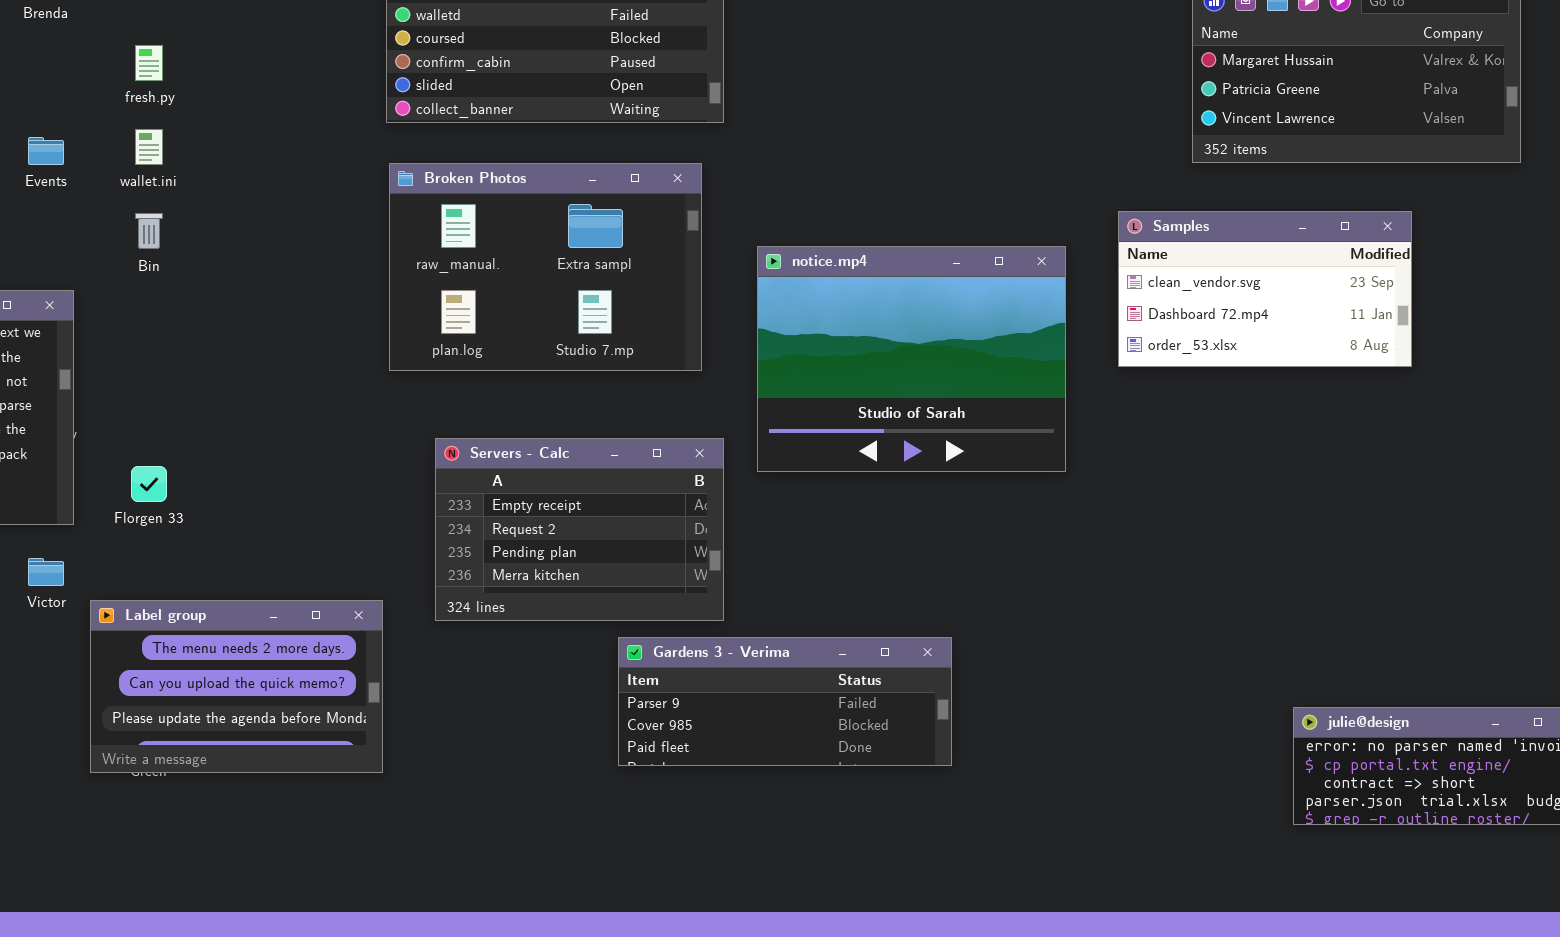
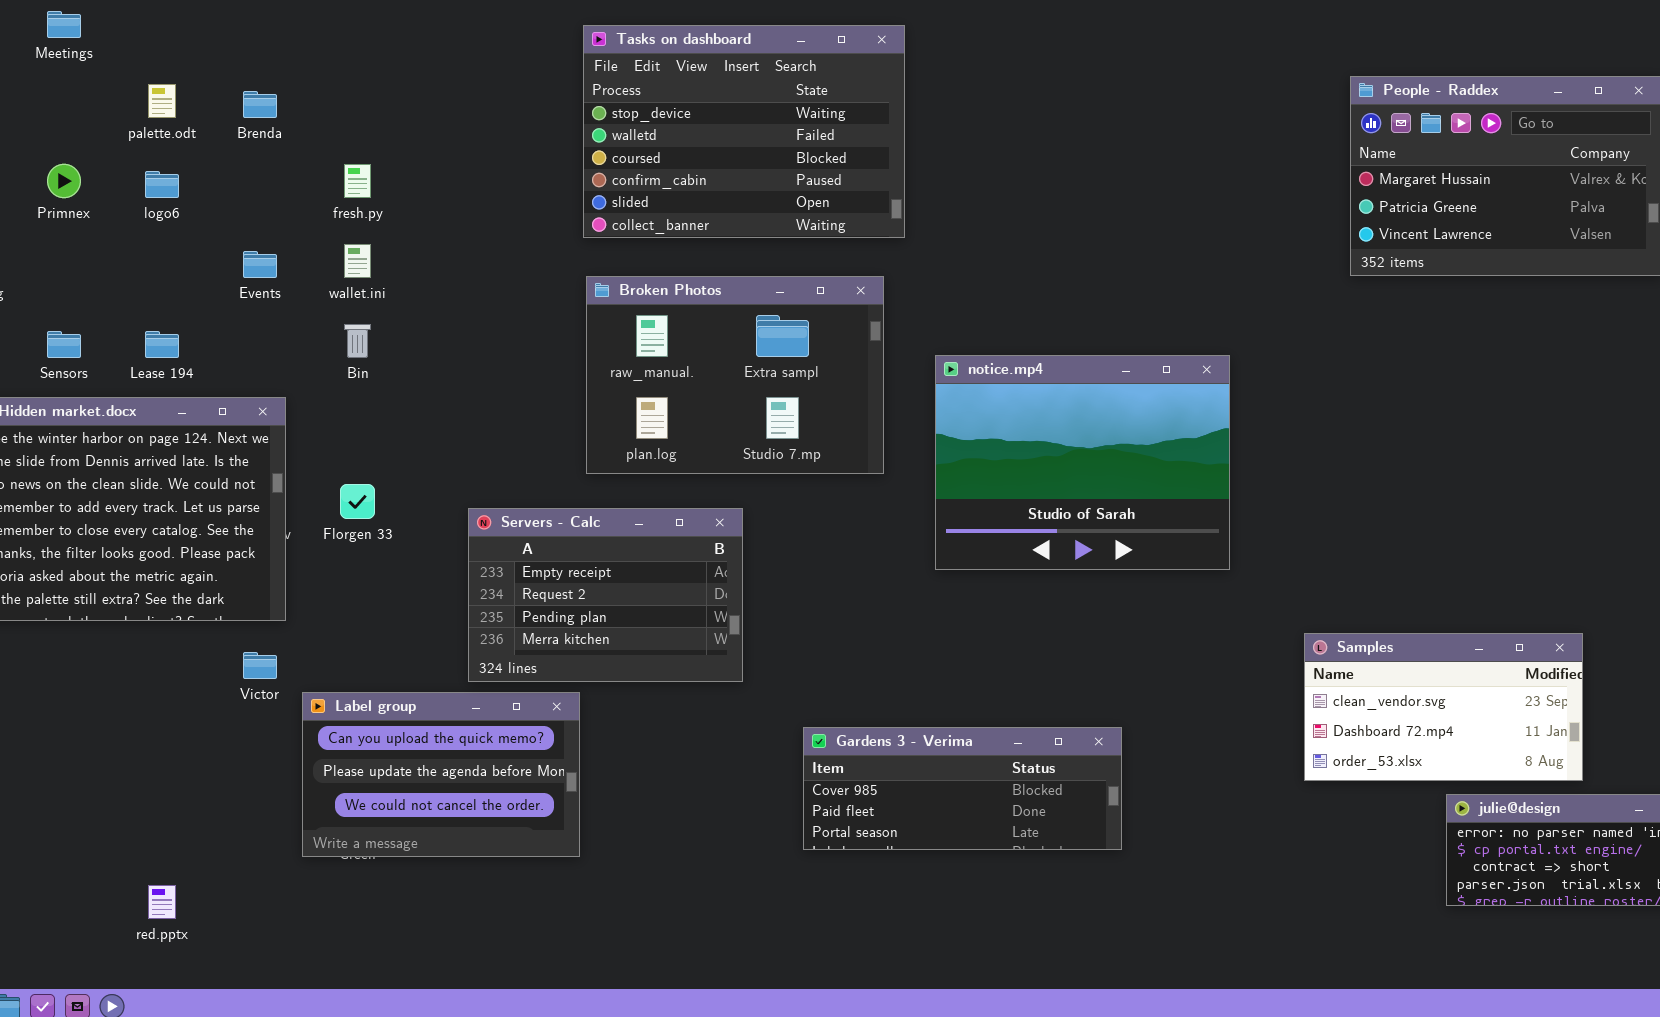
Samples: [1118,211,1412,367] -> [1304,633,1583,781], moved
Servers - Calc: [435,438,724,621] -> [468,508,743,682], moved
Florgen 33: [131,466,167,502] -> [340,484,375,519], moved
Label group: [90,600,383,773] -> [302,692,580,857], scrolled down 1 row
Gardens 3 - Verima: [618,637,952,766] -> [803,727,1122,850], scrolled down 1 row

